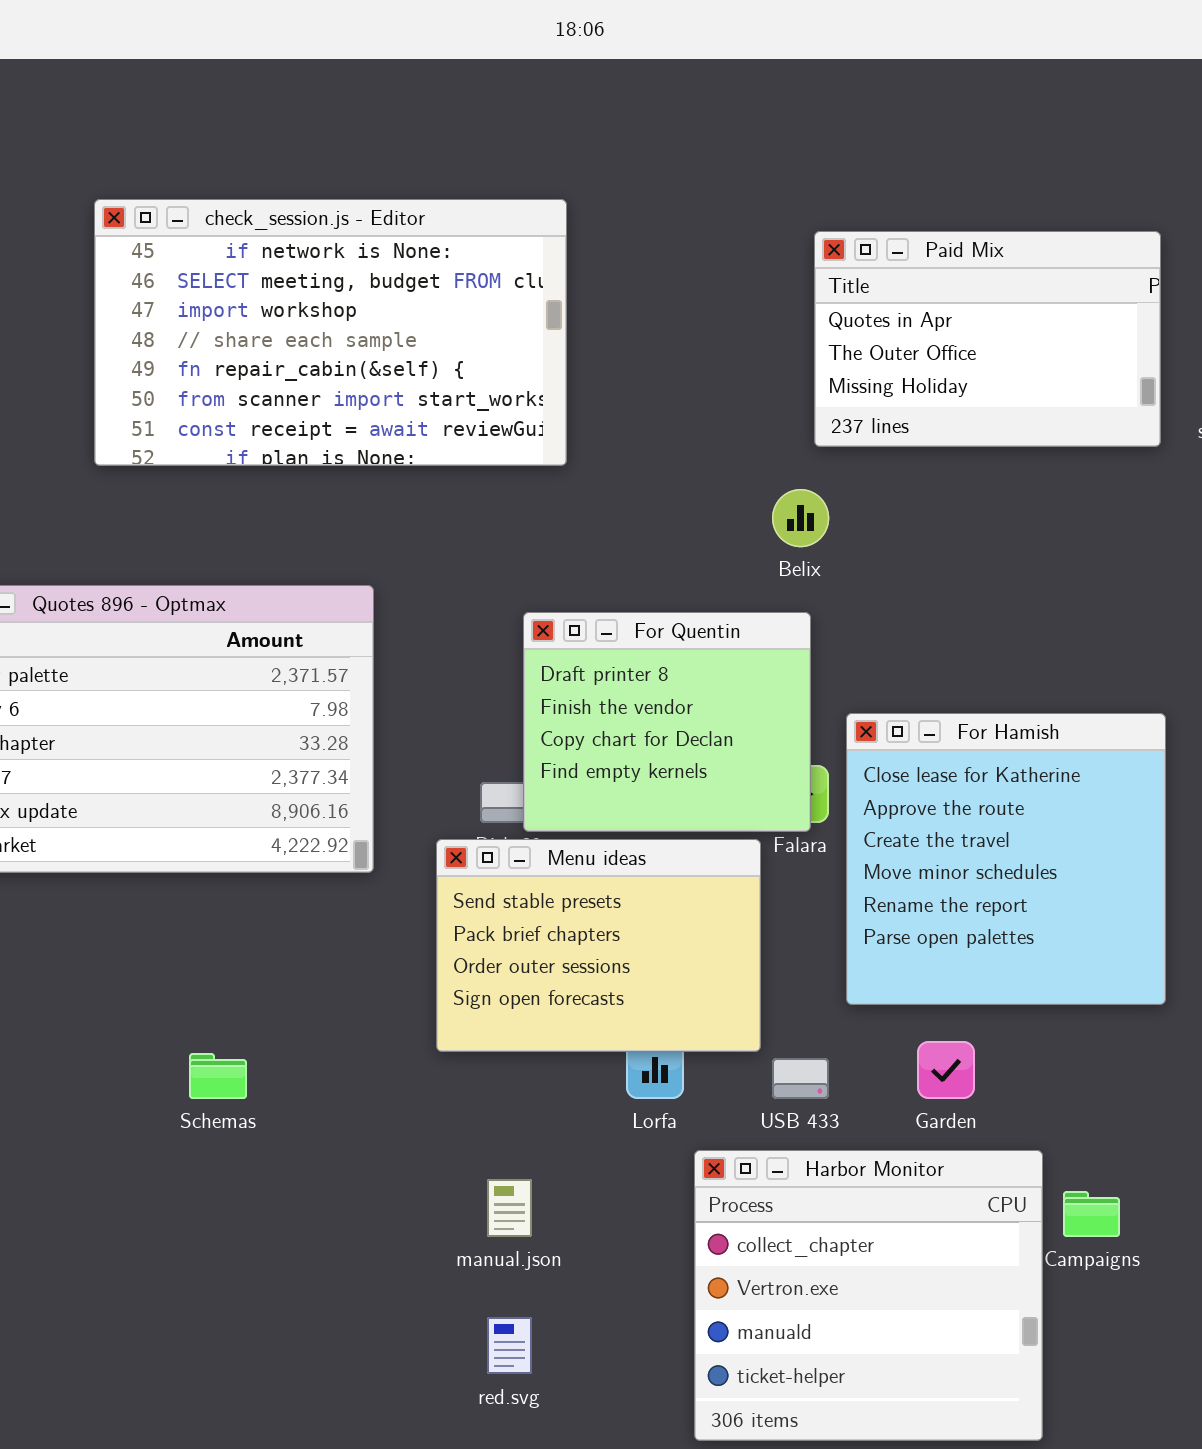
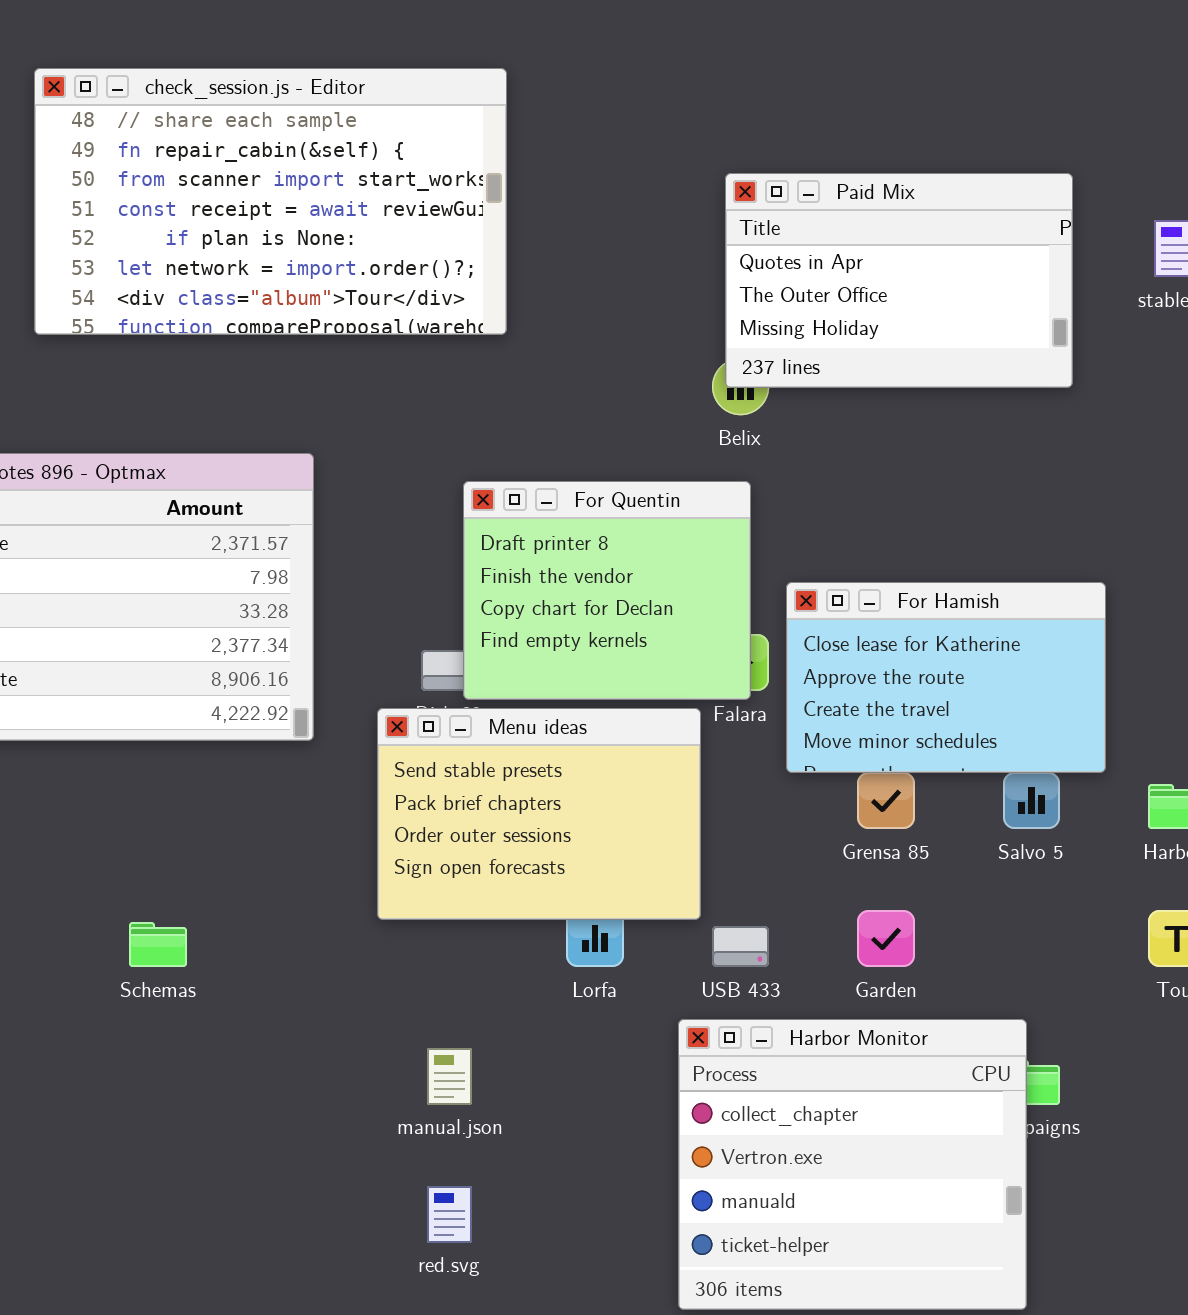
check_session.js - Editor: [94,199,567,466] -> [34,68,507,335], scrolled down 3 rows
Paid Mix: [814,231,1161,447] -> [725,173,1073,388], moved
For Hamish: [846,713,1166,1005] -> [786,582,1106,773], resized
Harbor Monitor: [694,1150,1043,1441] -> [678,1019,1027,1310], moved

